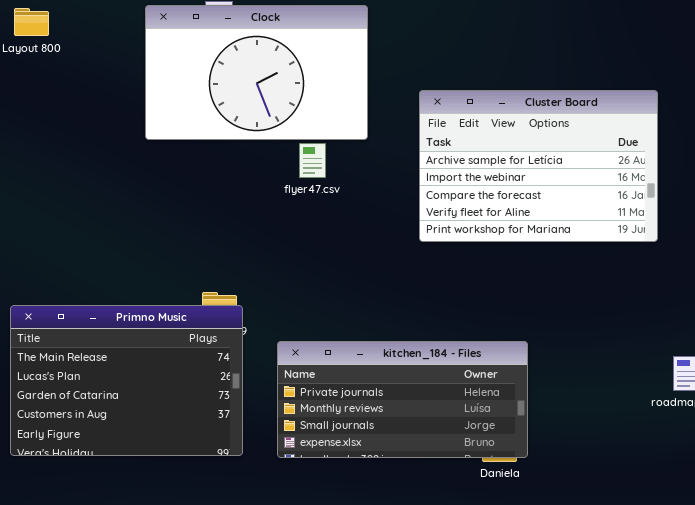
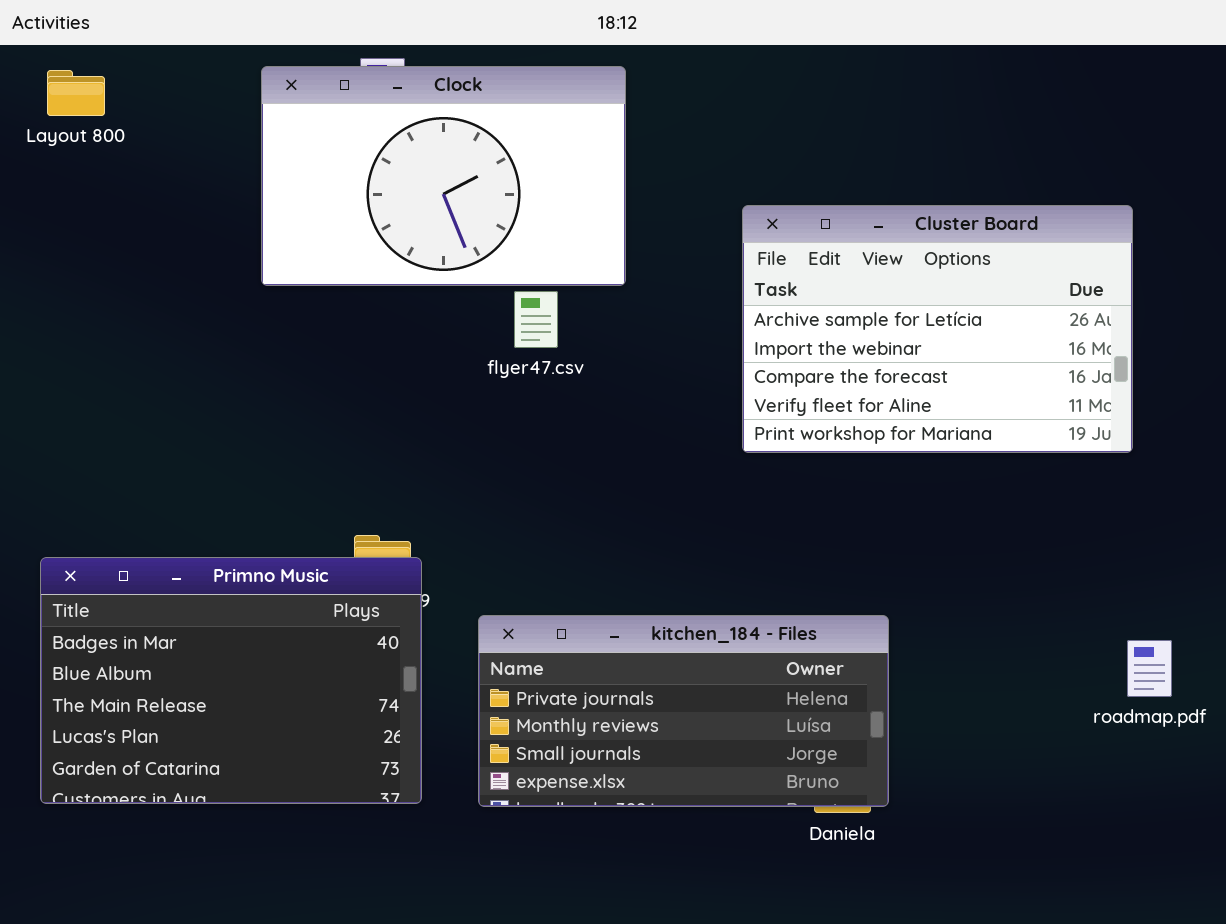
Cluster Board: [419,90,658,242] -> [742,205,1133,453], moved
Primno Music: [10,305,243,456] -> [40,557,422,804], scrolled up 2 rows

